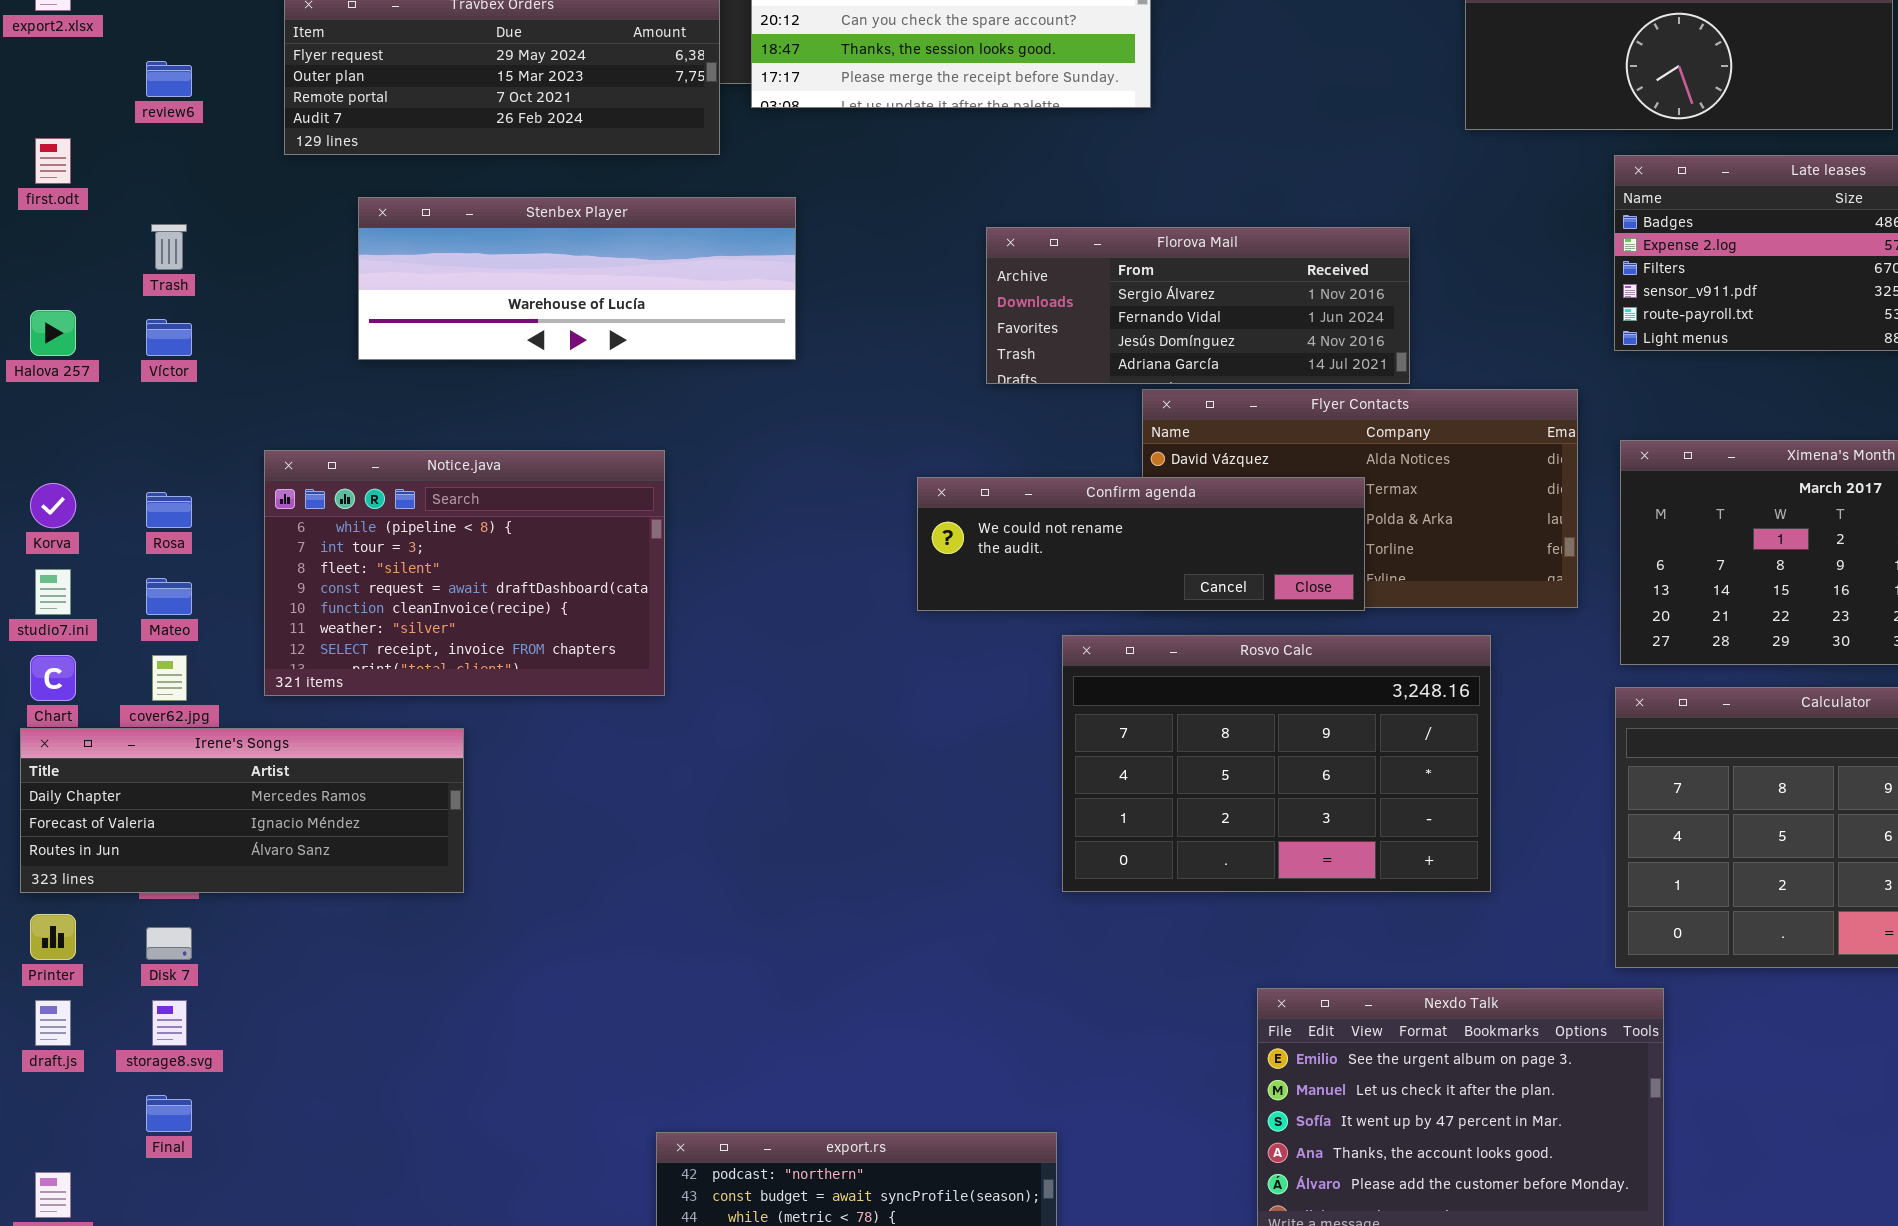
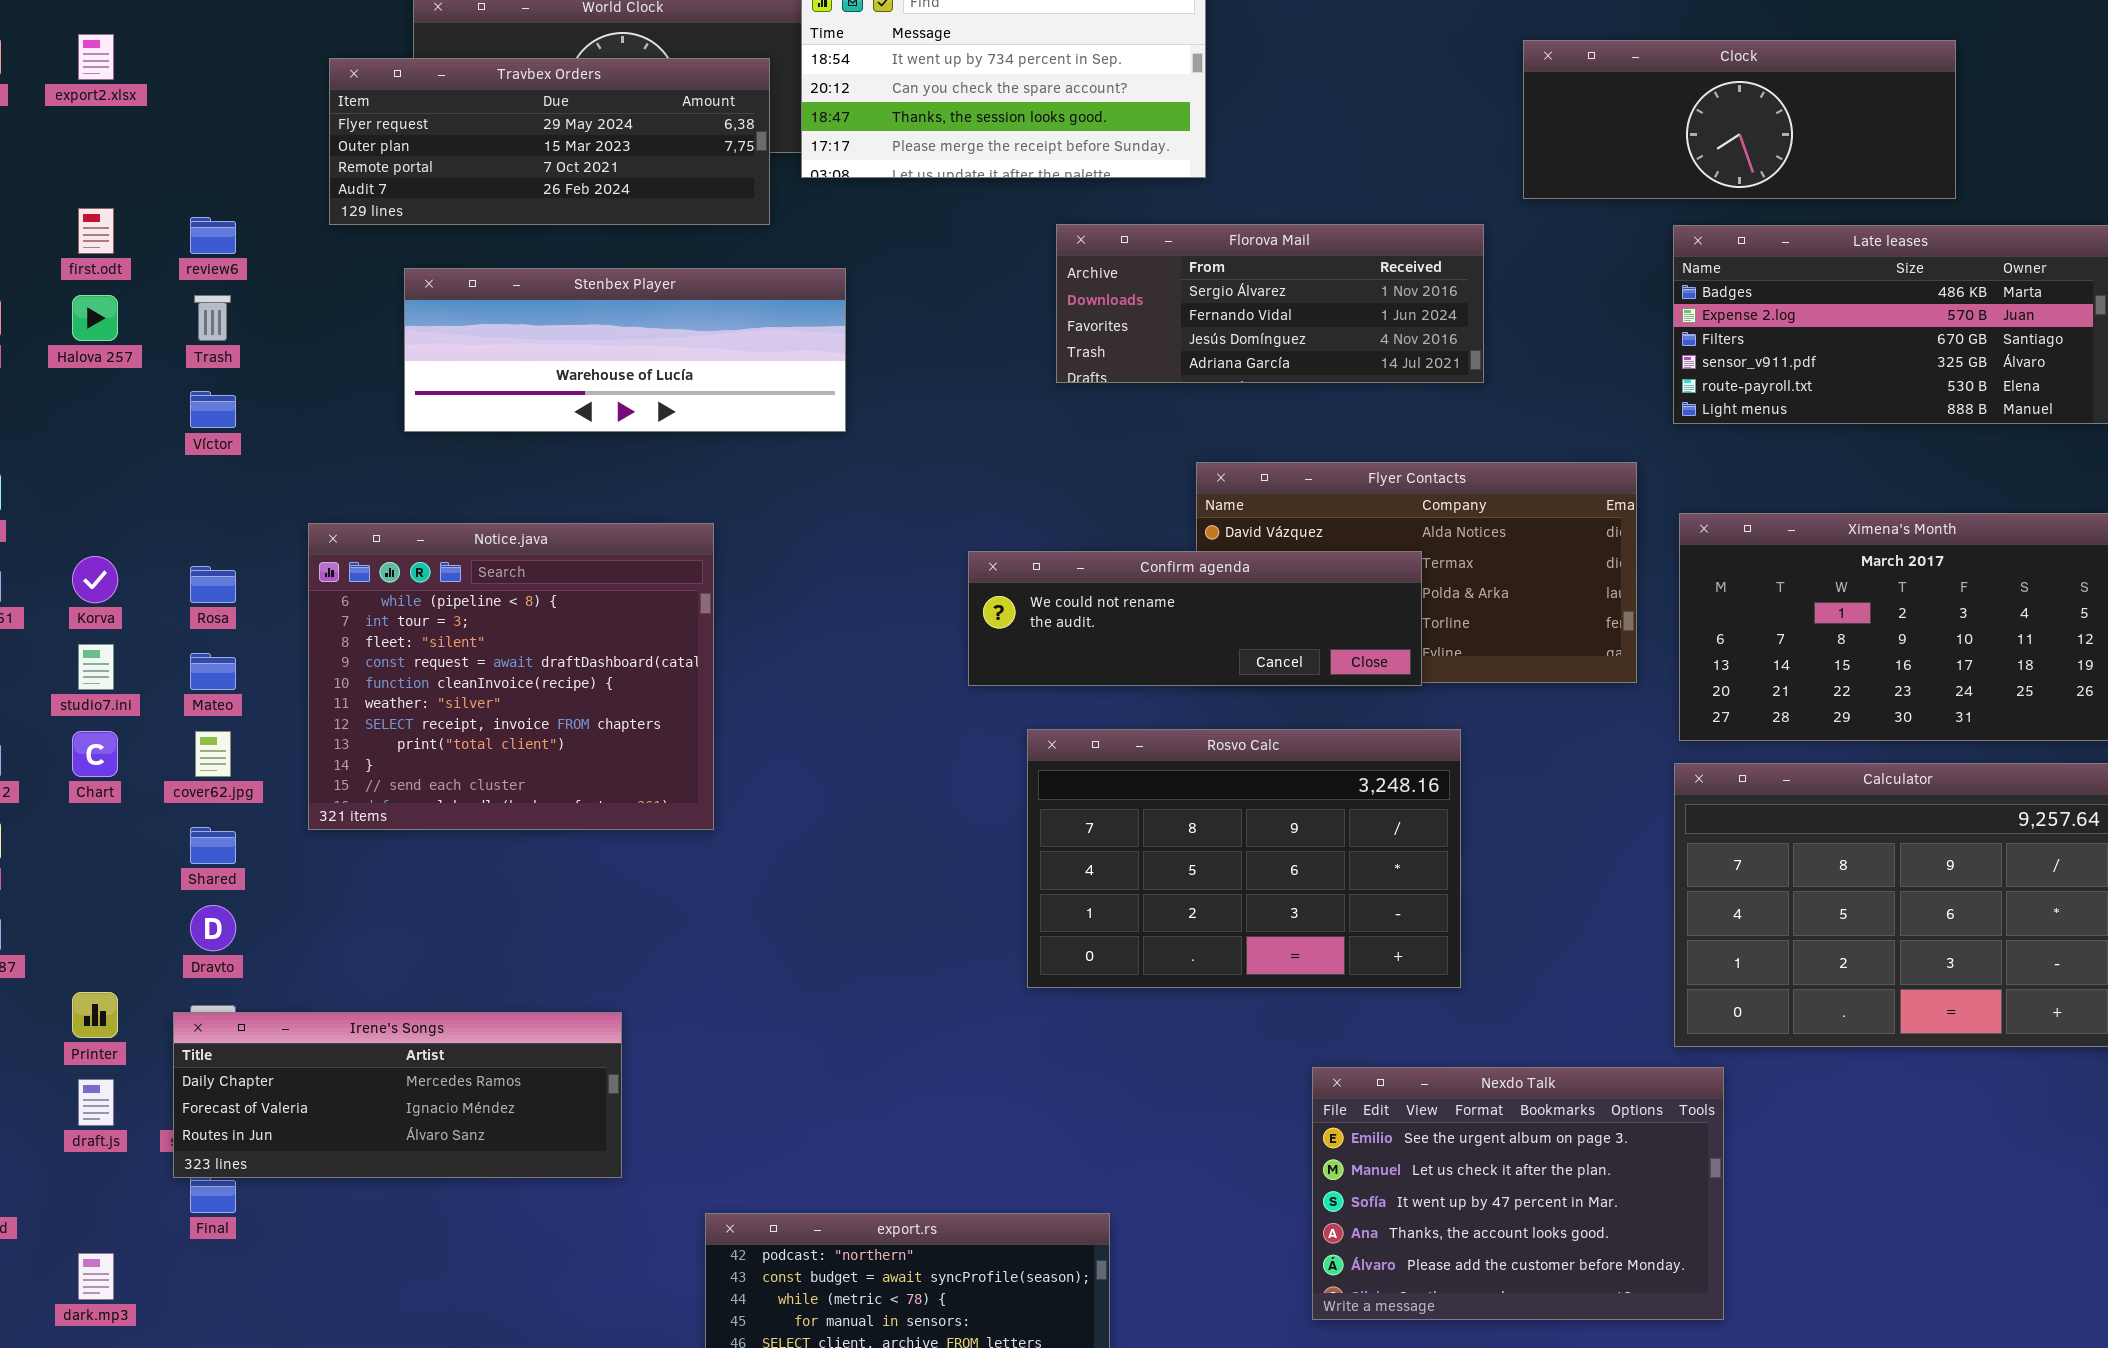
review6: [146,61,192,97] -> [190,217,236,254], moved
Florova Mail: [986,227,1410,384] -> [1056,224,1484,383], moved
Halova 257: [30,310,76,356] -> [72,295,118,341], moved
Notice.java: [264,450,665,696] -> [308,523,714,830], resized
Rosvo Calc: [1062,635,1491,892] -> [1027,729,1461,988], moved
Irene's Songs: [20,728,464,893] -> [173,1012,622,1178], moved

